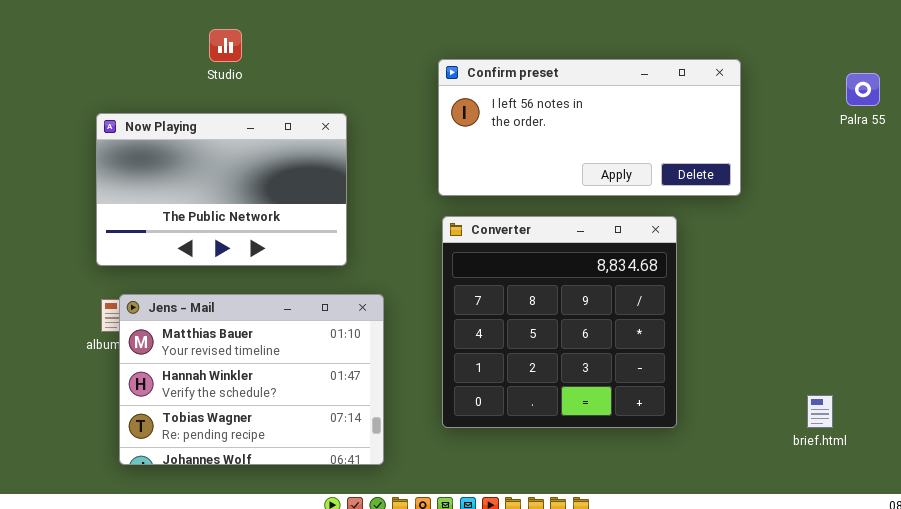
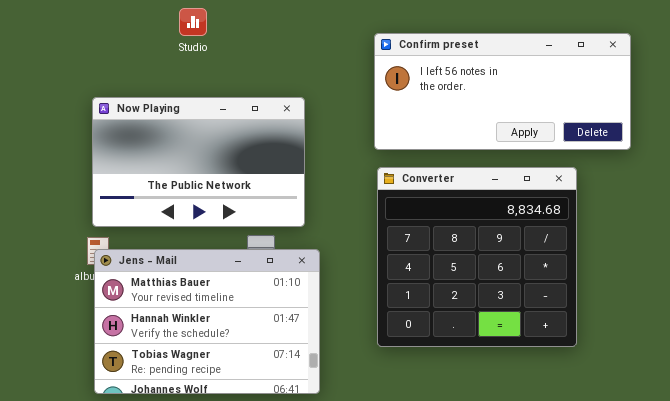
Now Playing: [96,113,347,266] -> [92,97,305,227], moved
Jens - Mail: [119,294,384,465] -> [94,249,320,394], moved

